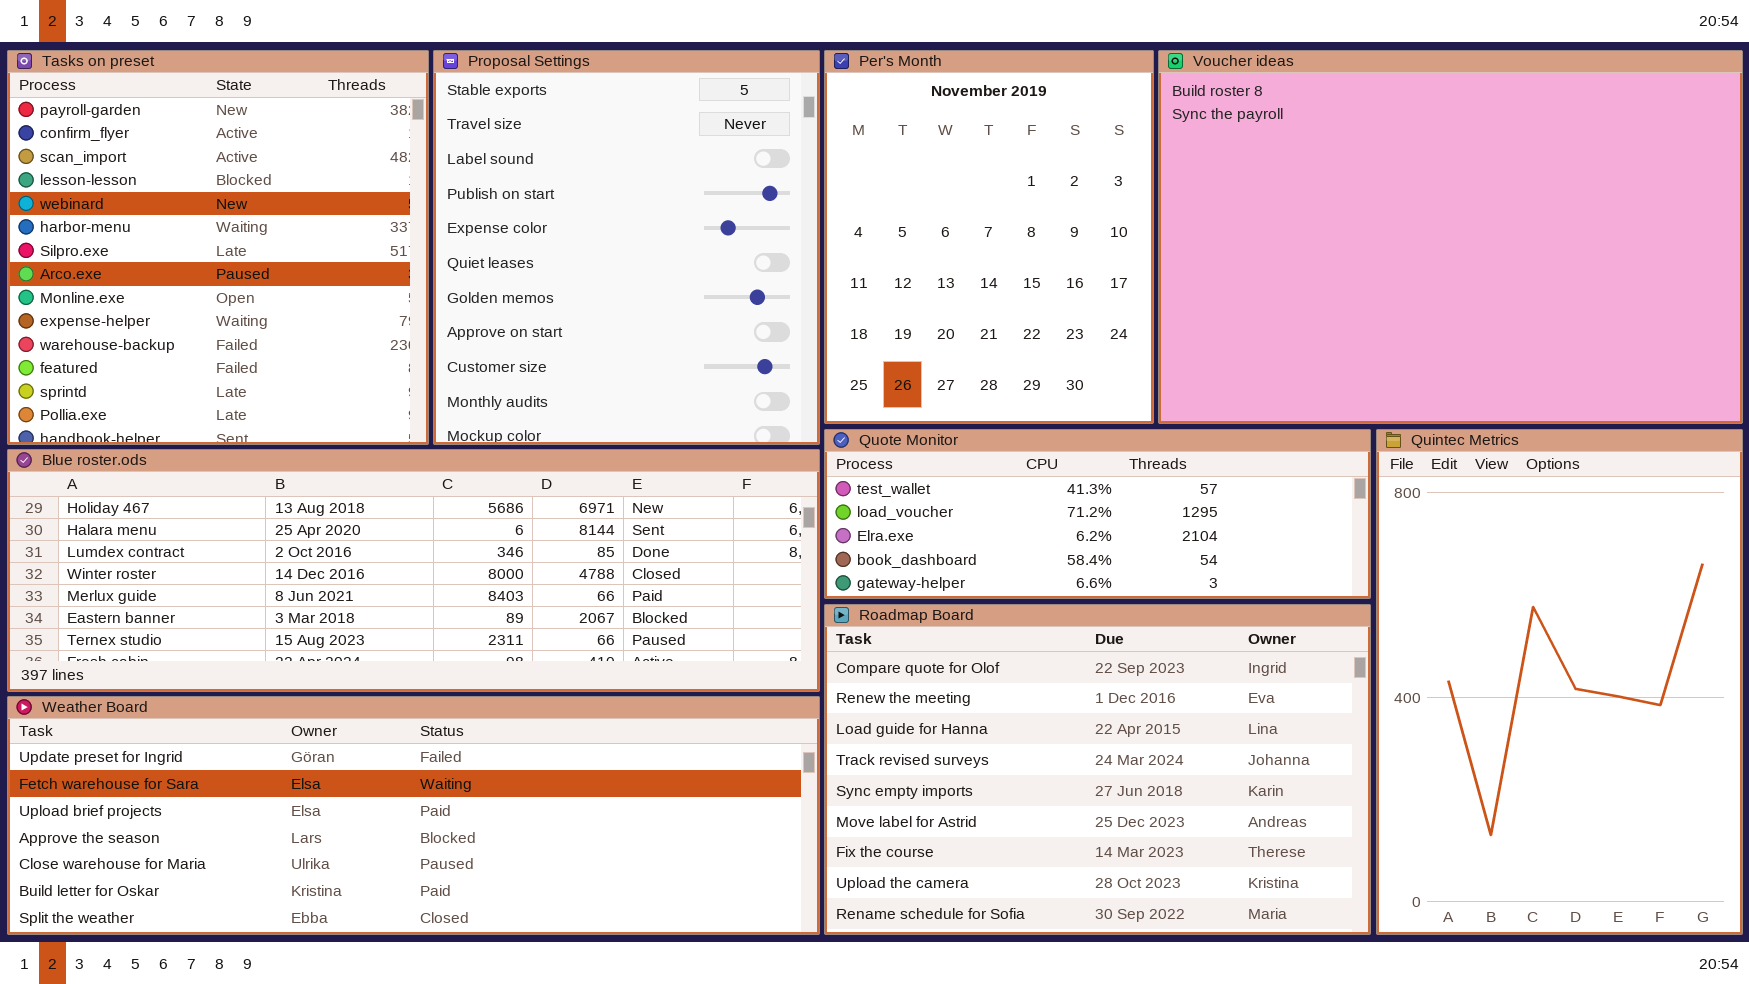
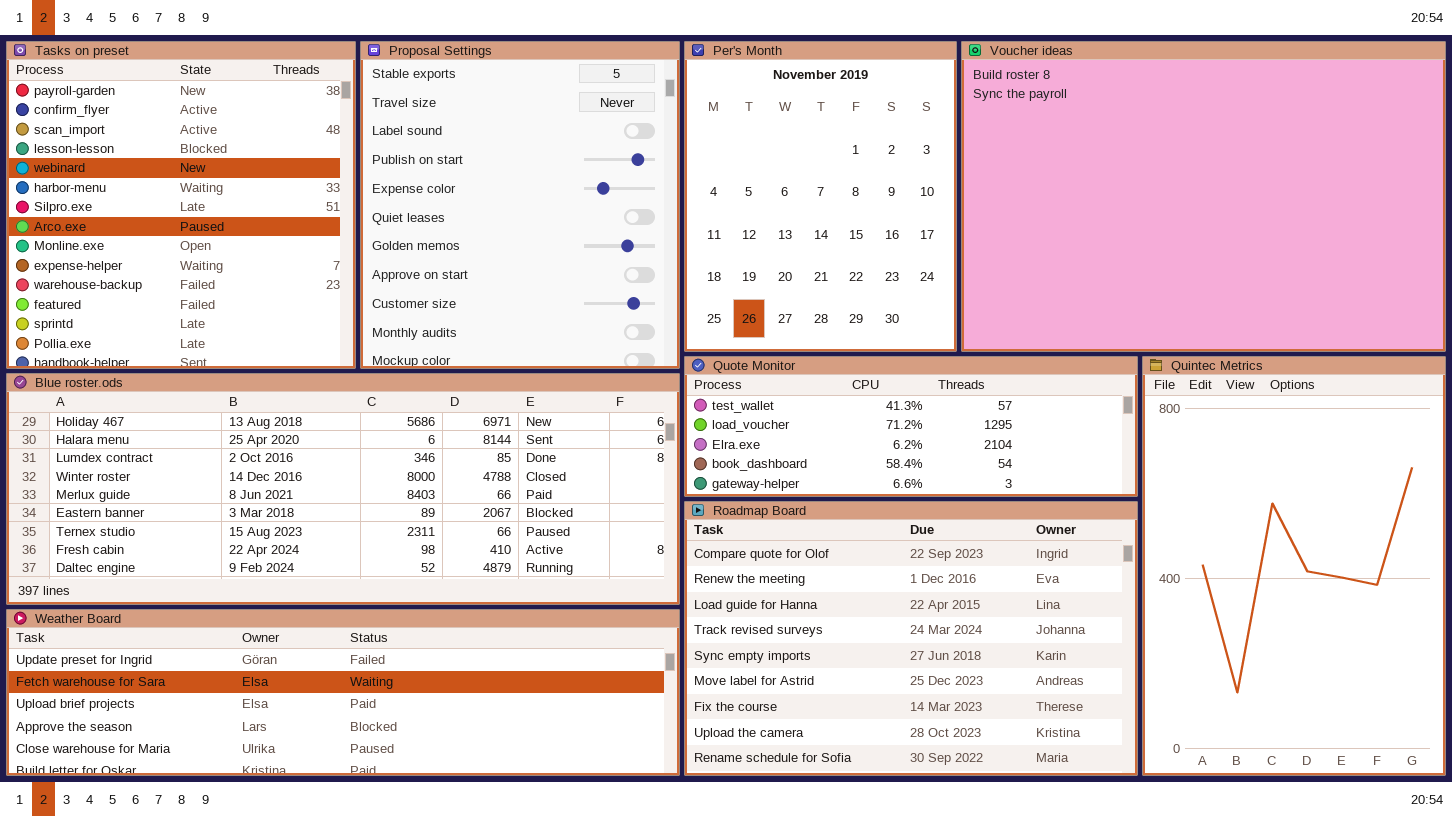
Blue roster.ods: [7,449,820,692] -> [6,373,680,605], resized
Weather Board: [7,696,820,935] -> [6,609,680,776], resized

